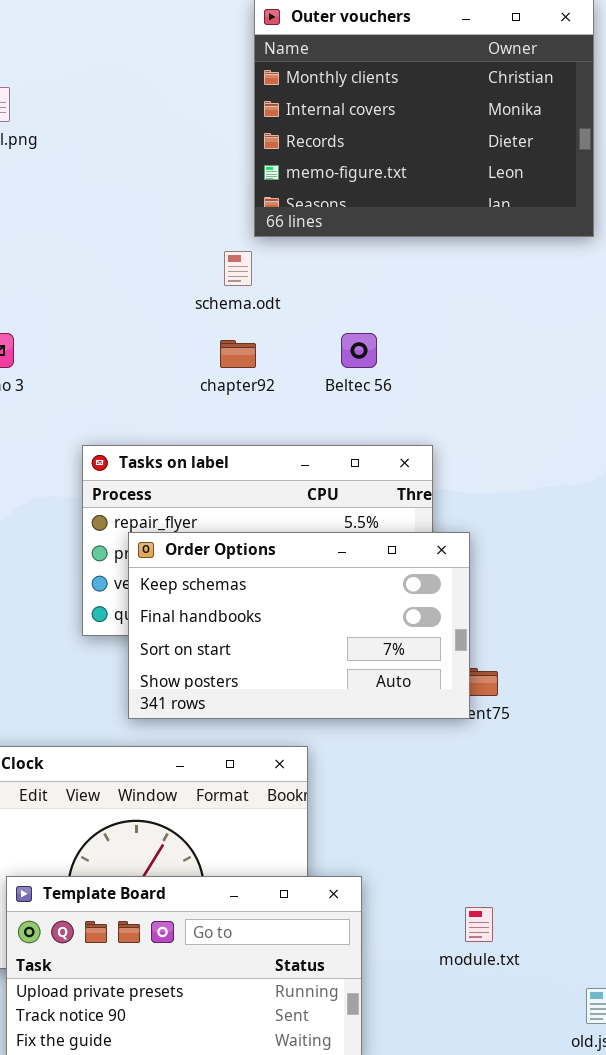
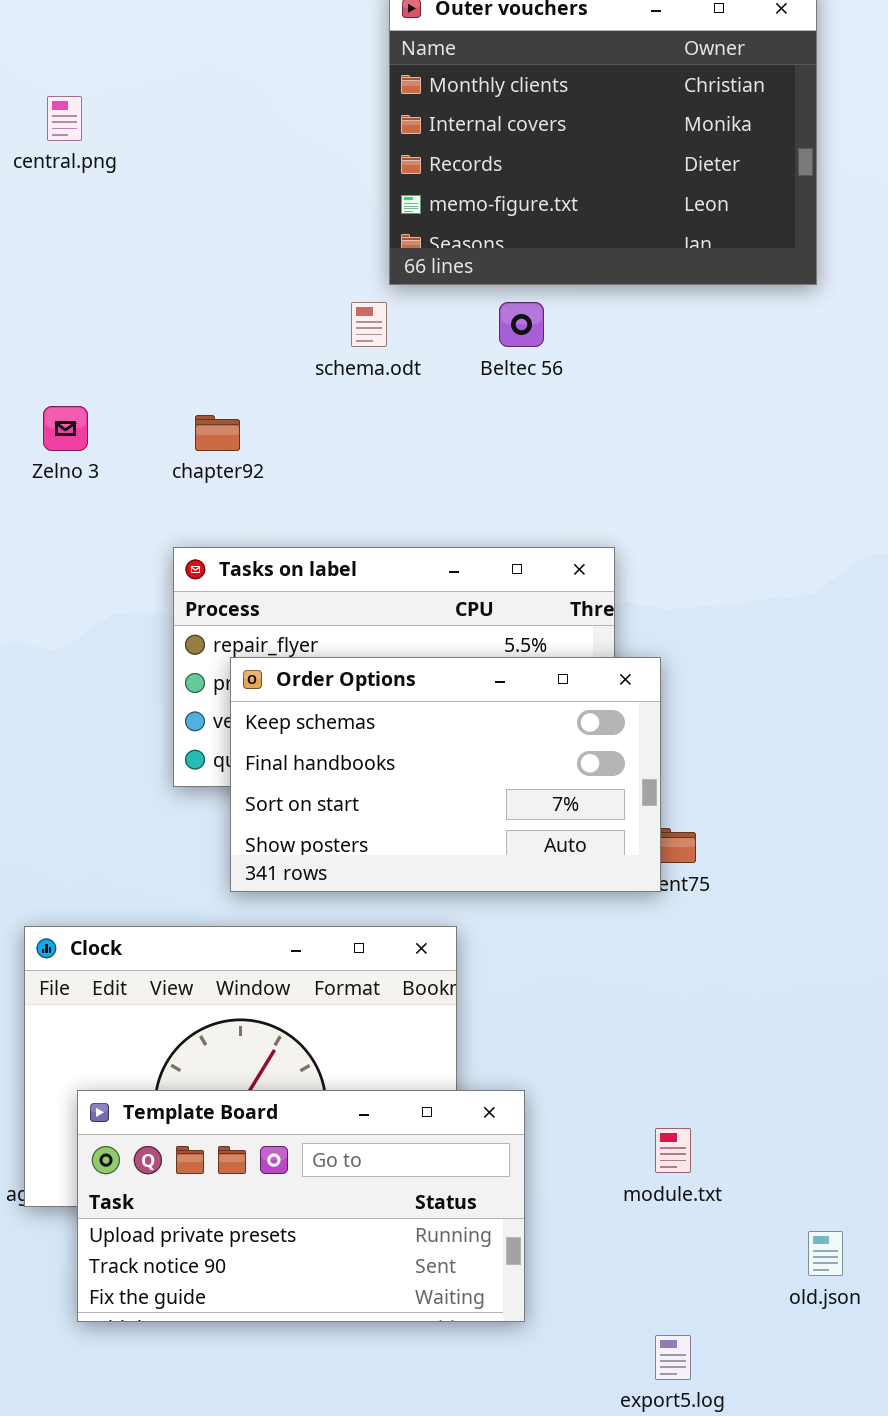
Beltec 56: [341,333,377,368] -> [499,302,544,347], moved
chapter92: [220,340,256,368] -> [195,415,240,451], moved

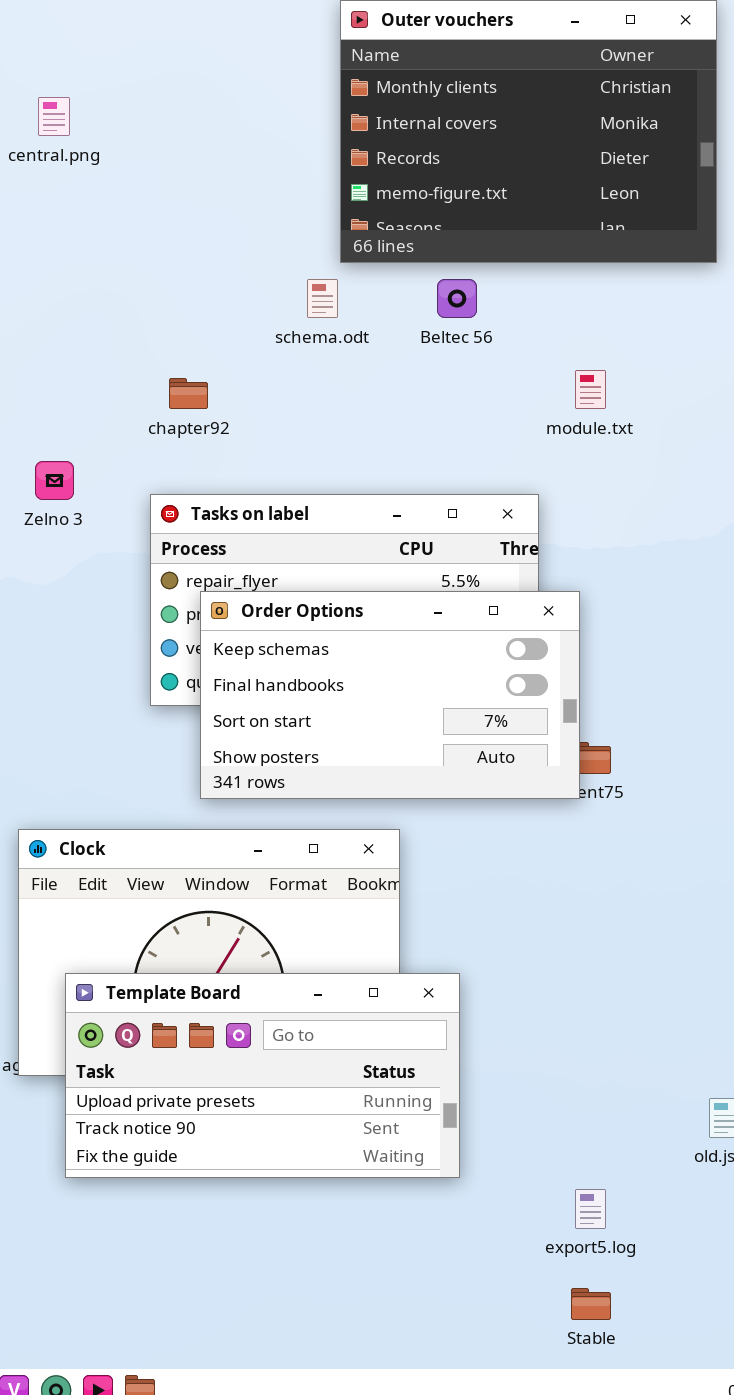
Zelno 3: [43,406,88,451] -> [35,461,74,500], moved
module.txt: [655,1128,691,1173] -> [575,370,606,409], moved

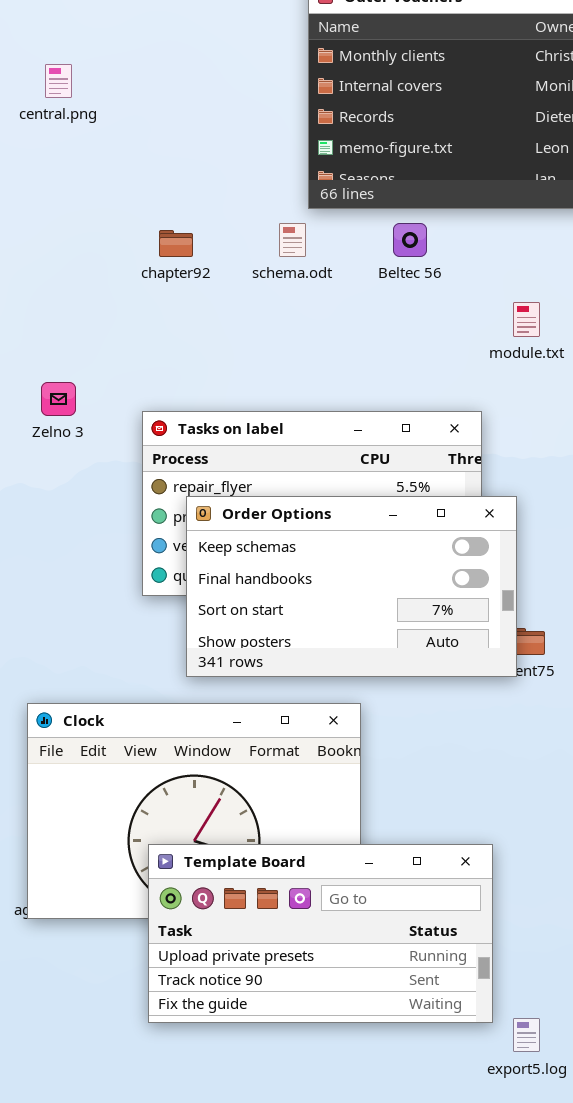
chapter92: [169,378,208,409] -> [159,230,193,257], moved
Template Board: [65,973,460,1178] -> [148,844,493,1023], moved

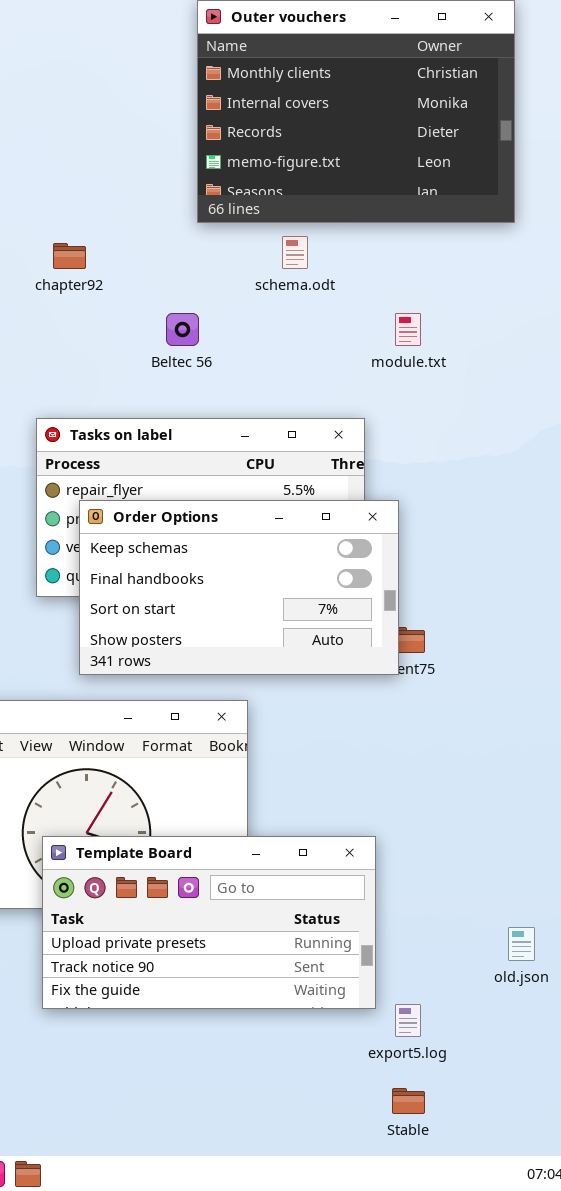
schema.odt: [279,223,306,257] -> [282,236,308,269], moved
Beltec 56: [393,223,427,257] -> [166,313,199,346], moved

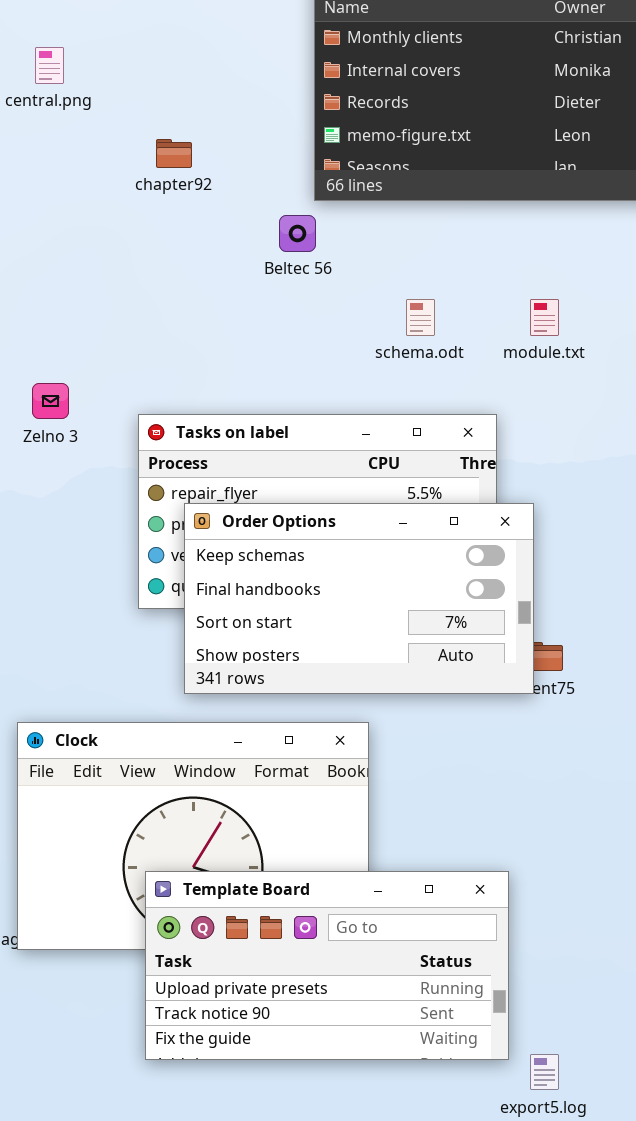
schema.odt: [282,236,308,269] -> [406,299,435,336], moved
chapter92: [53,243,86,269] -> [156,139,192,168], moved
Beltec 56: [166,313,199,346] -> [279,215,316,252], moved

